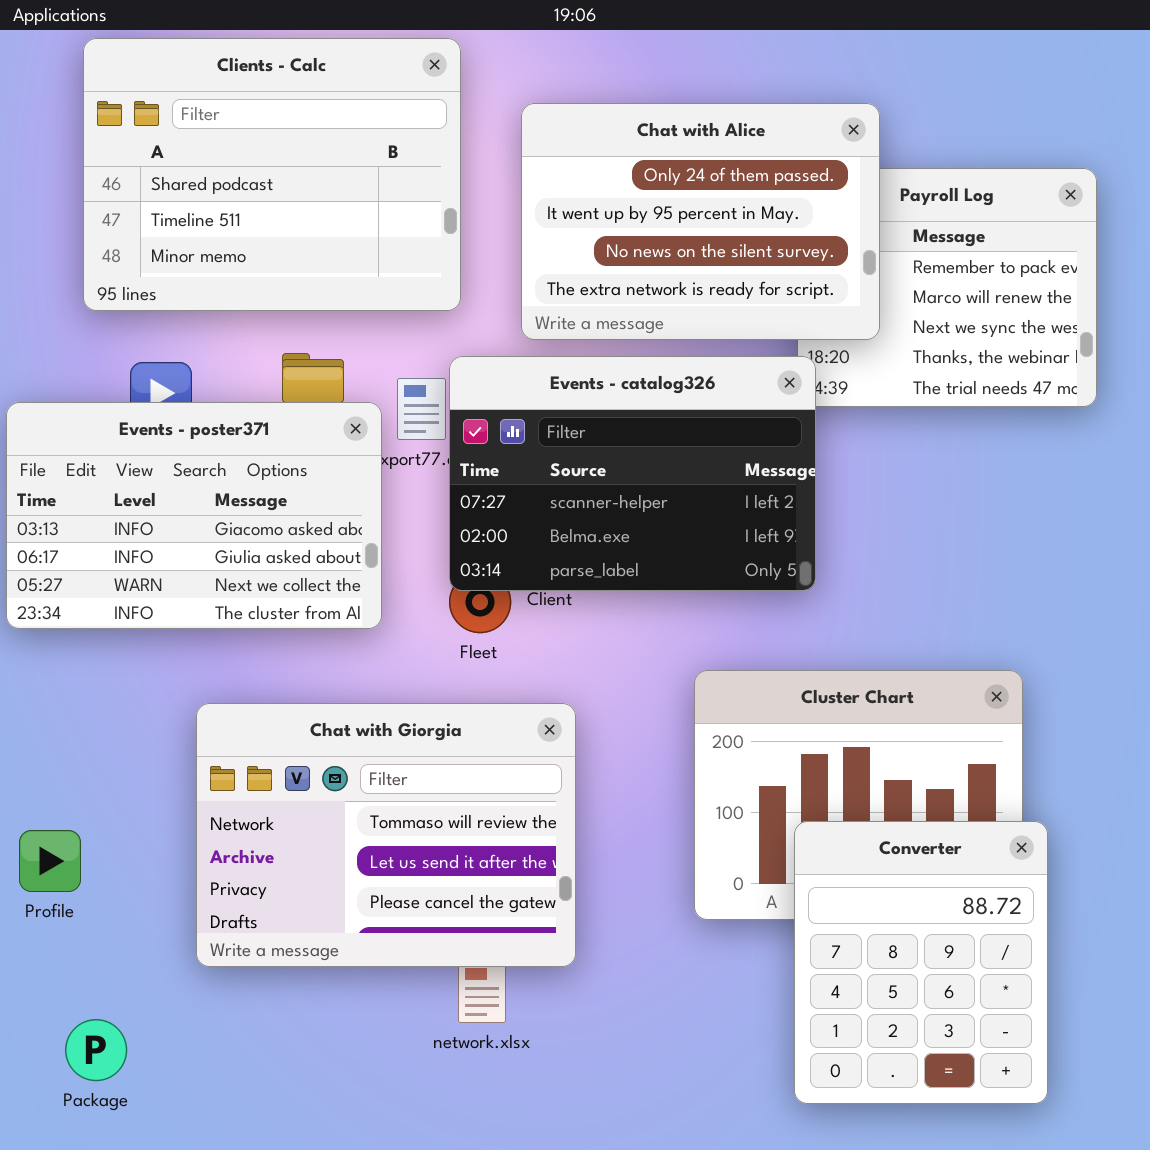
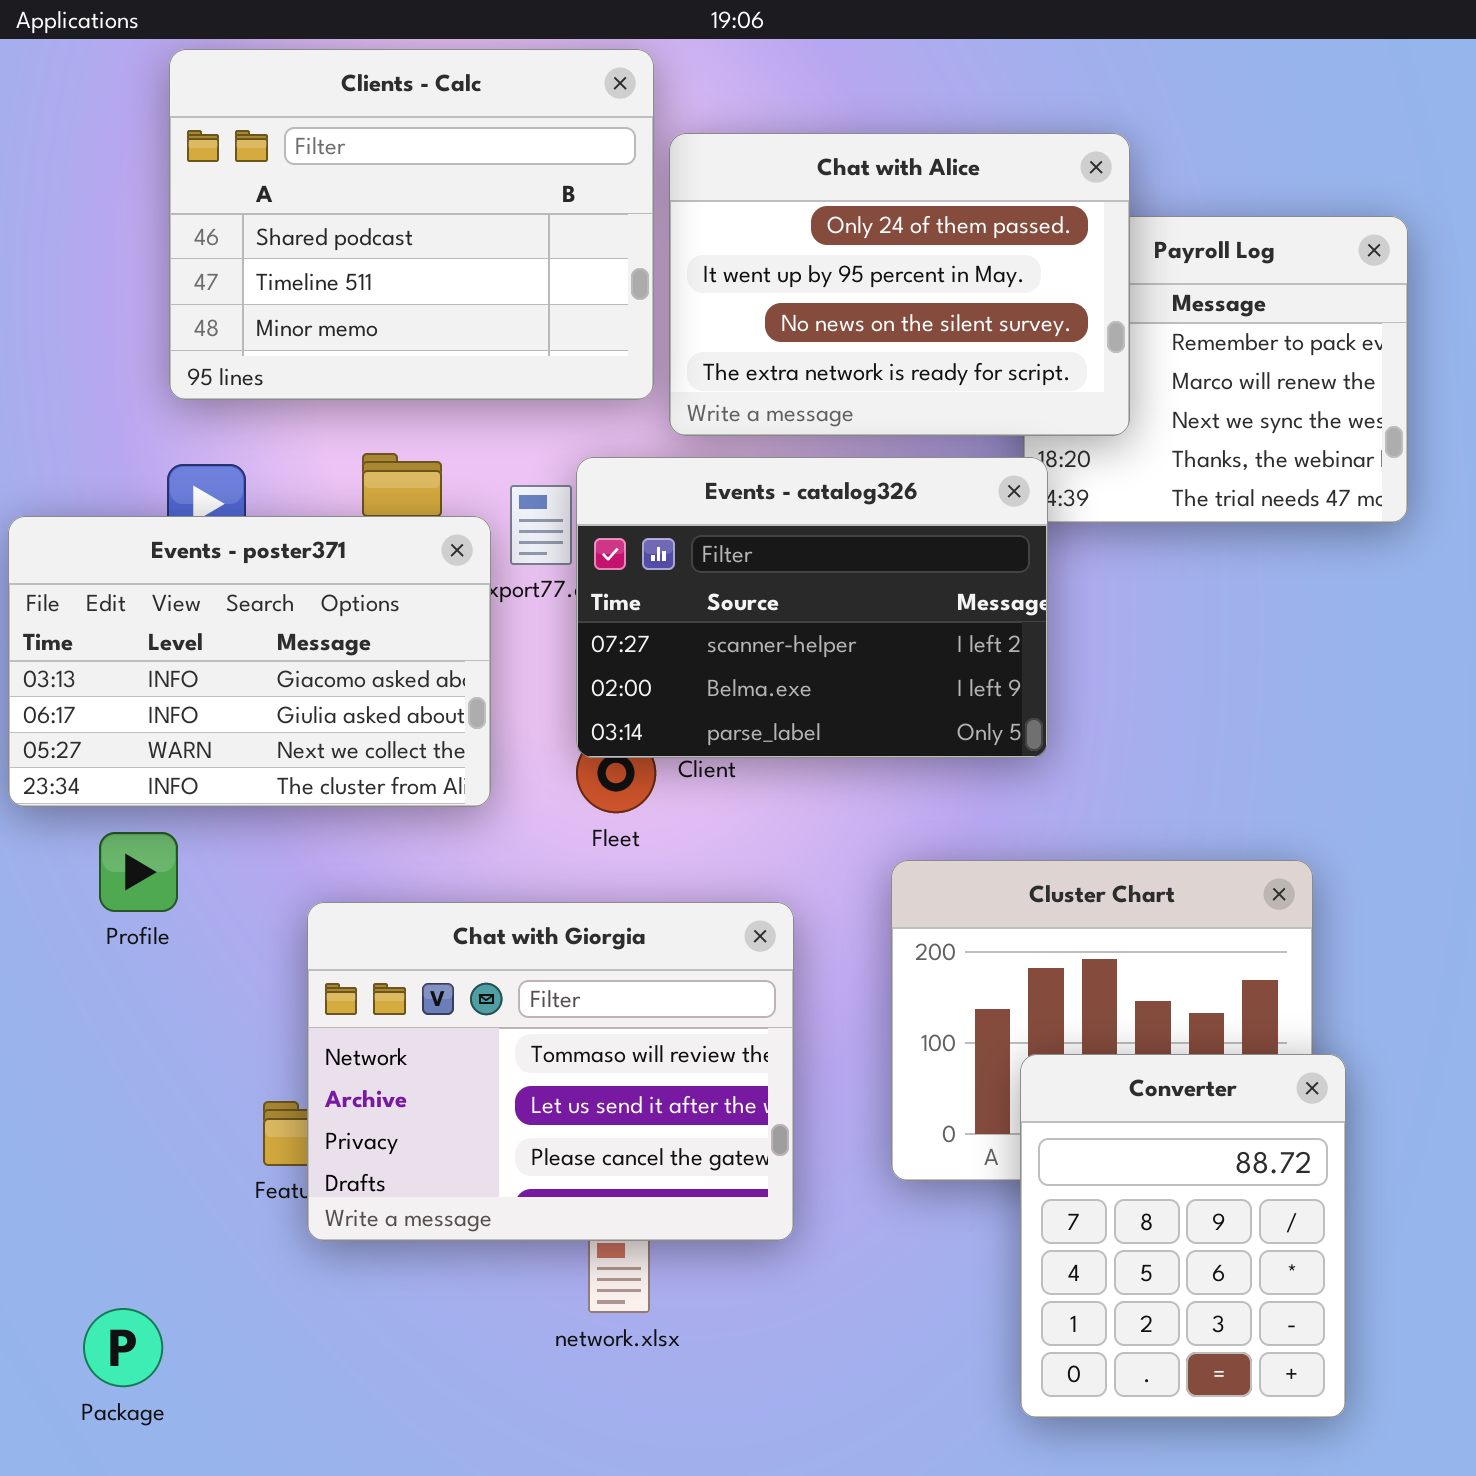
Clients - Calc: [83,38,461,311] -> [169,49,654,400], moved
Chat with Giorgia: [196,703,576,967] -> [307,902,794,1241], moved
Profile: [19,830,81,892] -> [99,832,178,912], moved

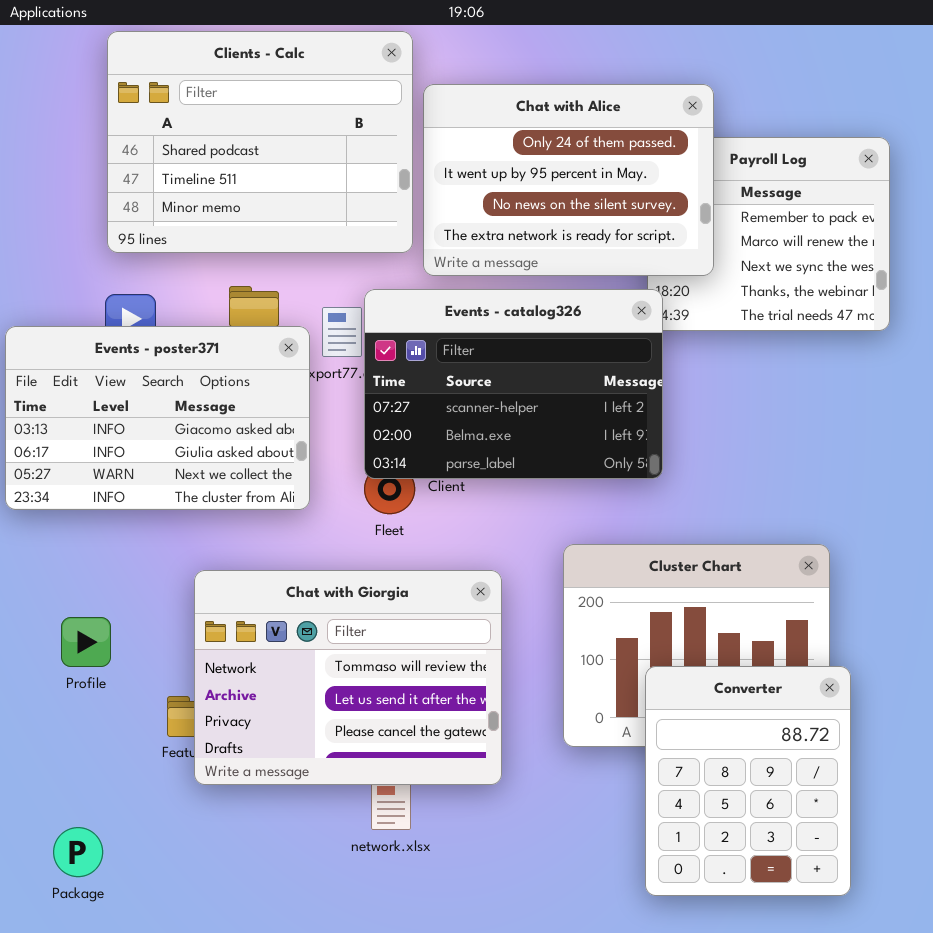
Profile: [99,832,178,912] -> [61,617,111,667], moved

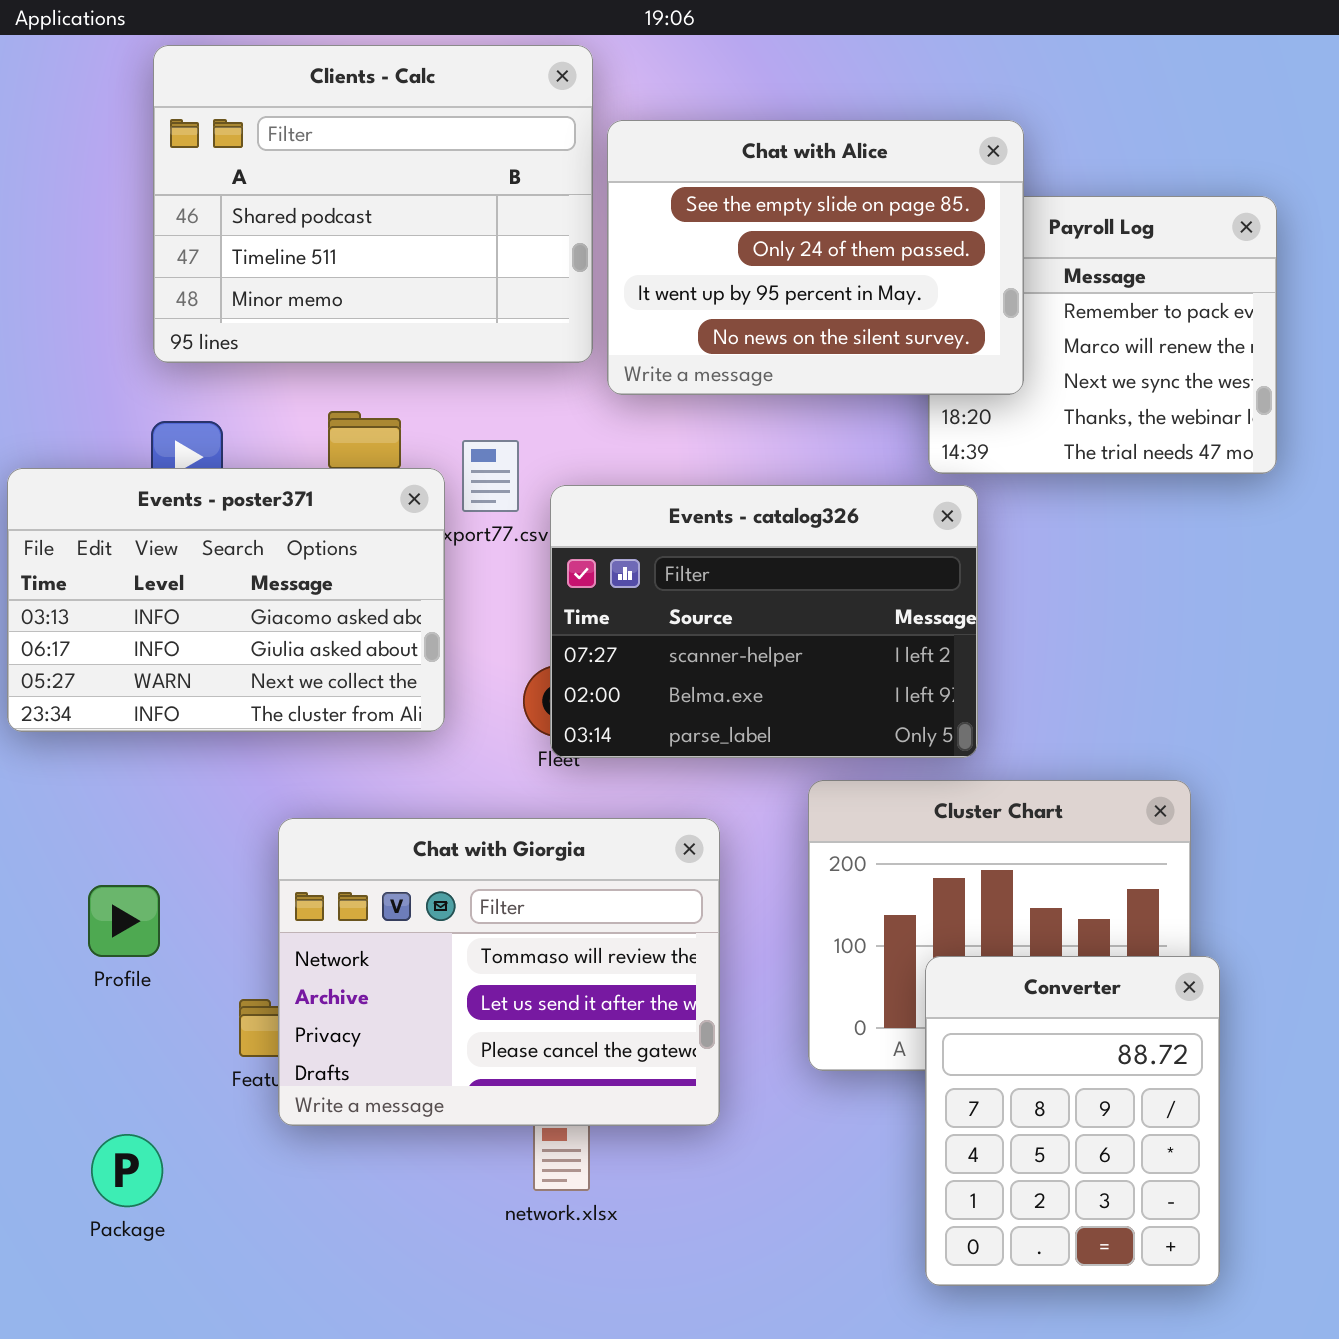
Chat with Alice: [423,84,714,276] -> [607,120,1024,395], scrolled up 1 row
Events - catalog326: [364,289,663,479] -> [550,485,978,758], moved
Package: [53,827,103,877] -> [91,1134,163,1207], moved

